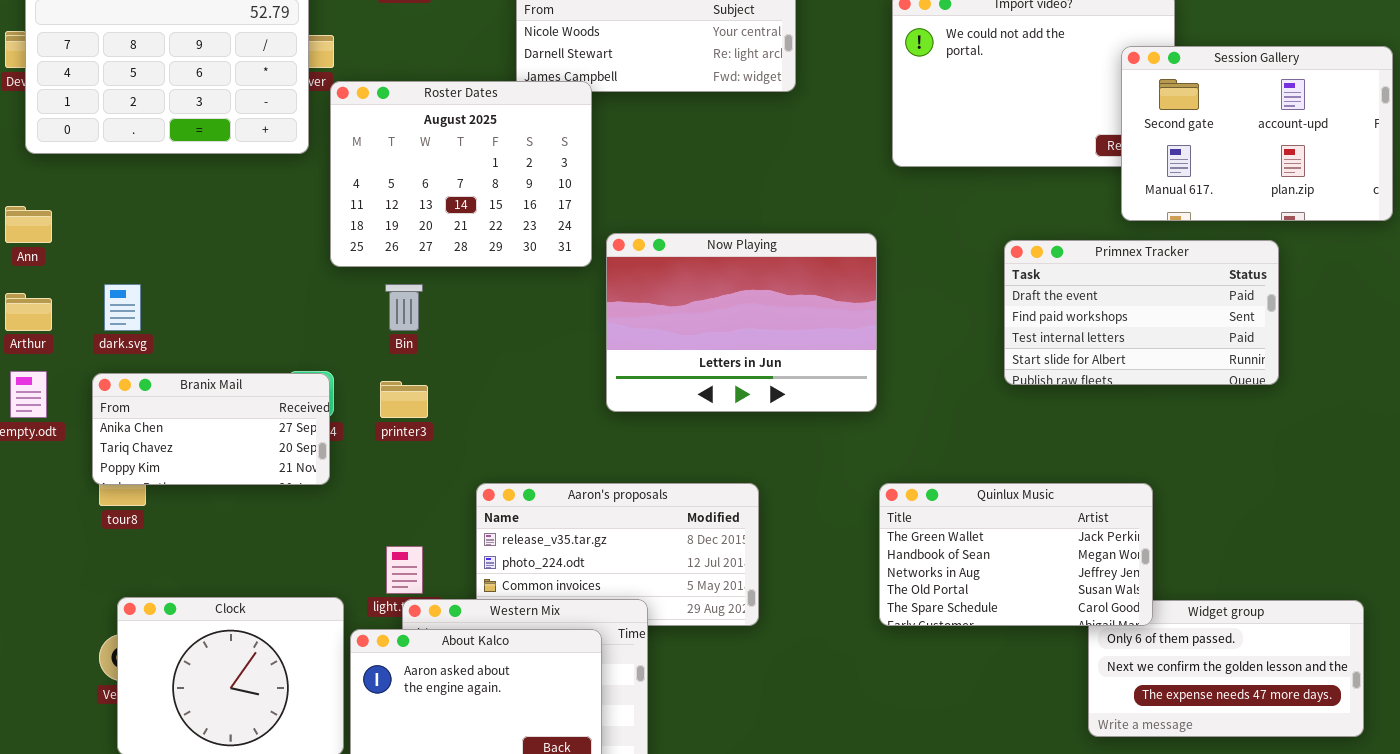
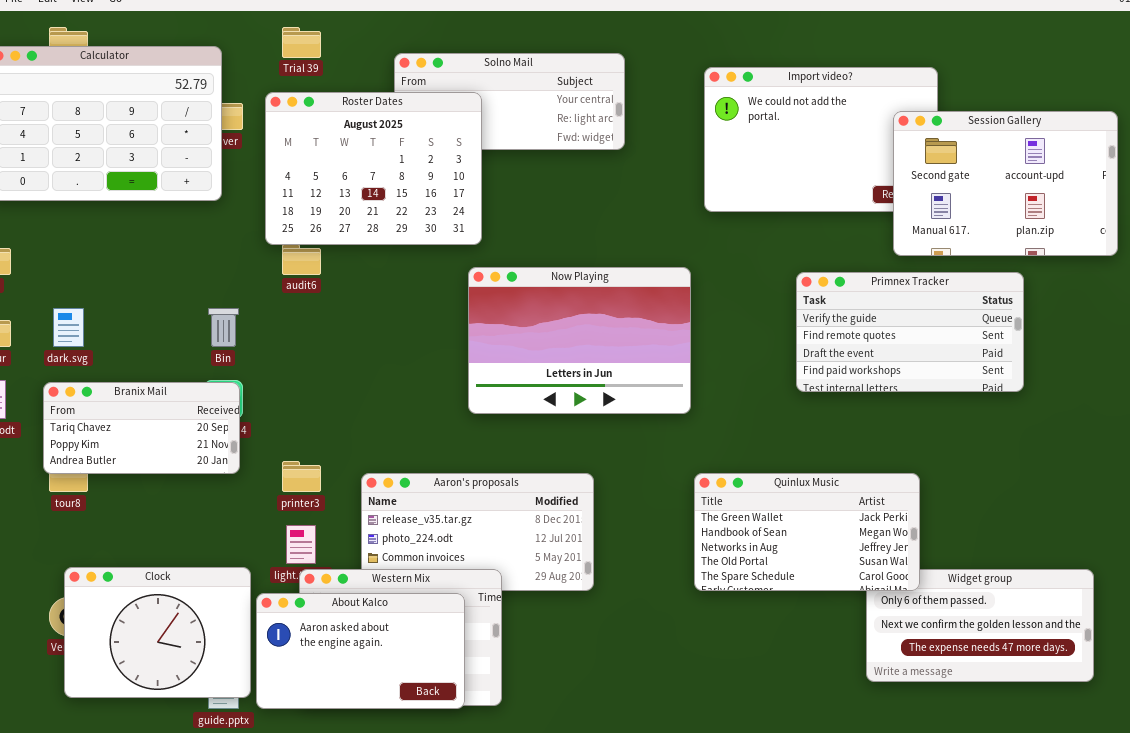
Roster Dates: [330,81,592,267] -> [265,92,482,245], moved
Primnex Tracker: [1004,240,1279,385] -> [796,272,1024,392], scrolled up 2 rows
Bin: [385,284,423,331] -> [208,308,239,347], moved
Branix Mail: [92,373,330,485] -> [43,382,240,474], scrolled down 1 row
printer3: [380,381,428,418] -> [282,461,321,492], moved

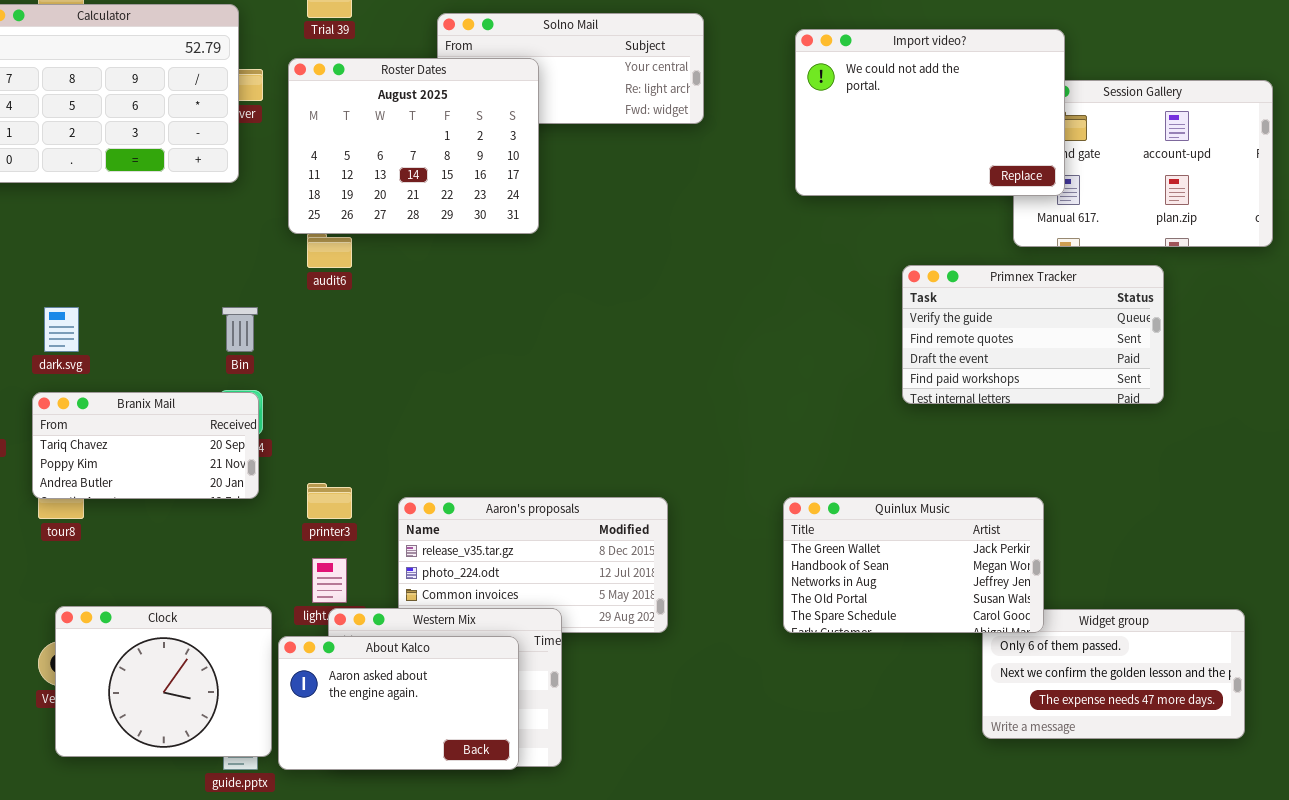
Import video?: [704,67,938,212] -> [795,29,1065,196], raised
Now Playing: [468,267,691,414] -> none, closed

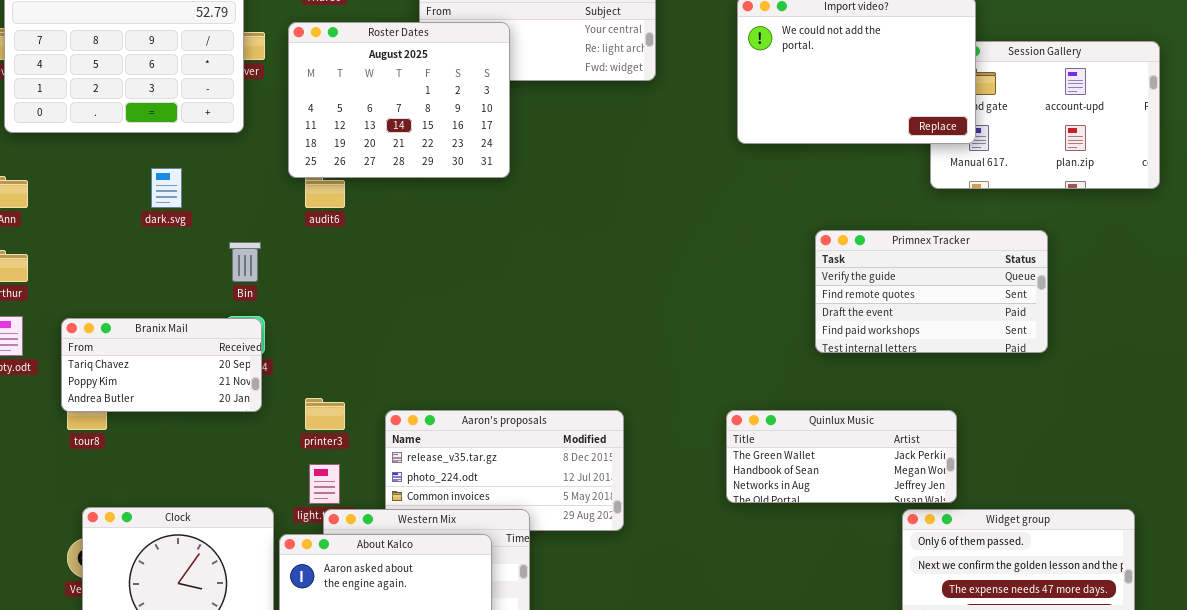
Primnex Tracker: [902,265,1164,404] -> [815,230,1048,353], moved
dark.svg: [44,307,79,352] -> [151,168,182,208], moved
Quinlux Music: [783,497,1044,633] -> [726,410,957,503], resized

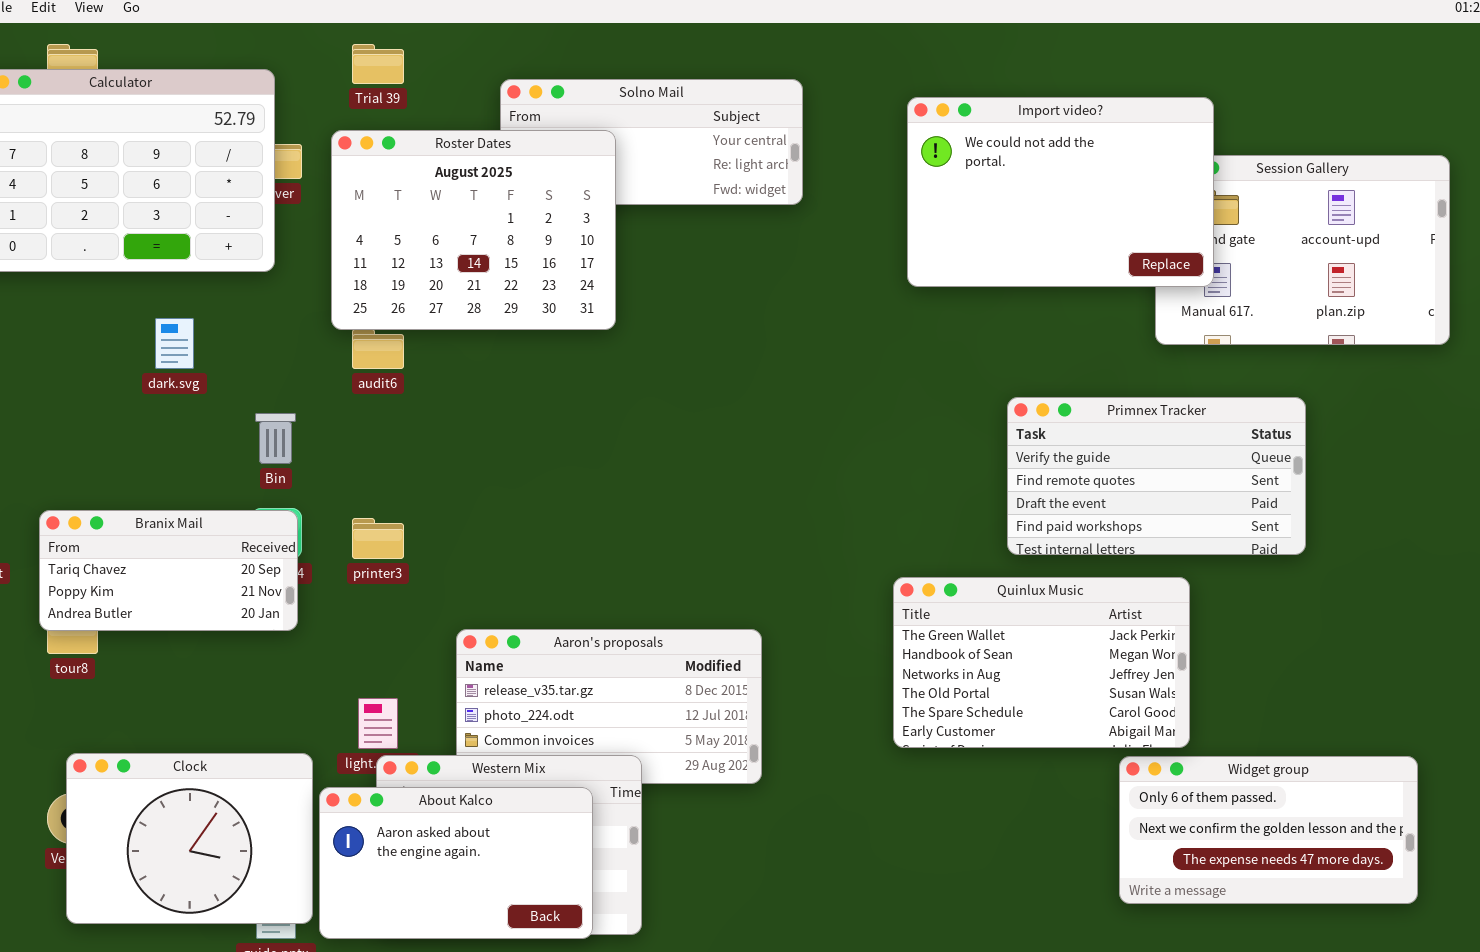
printer3: [305,398,345,430] -> [352,518,404,559], moved
Quinlux Music: [726,410,957,503] -> [893,577,1190,748], resized

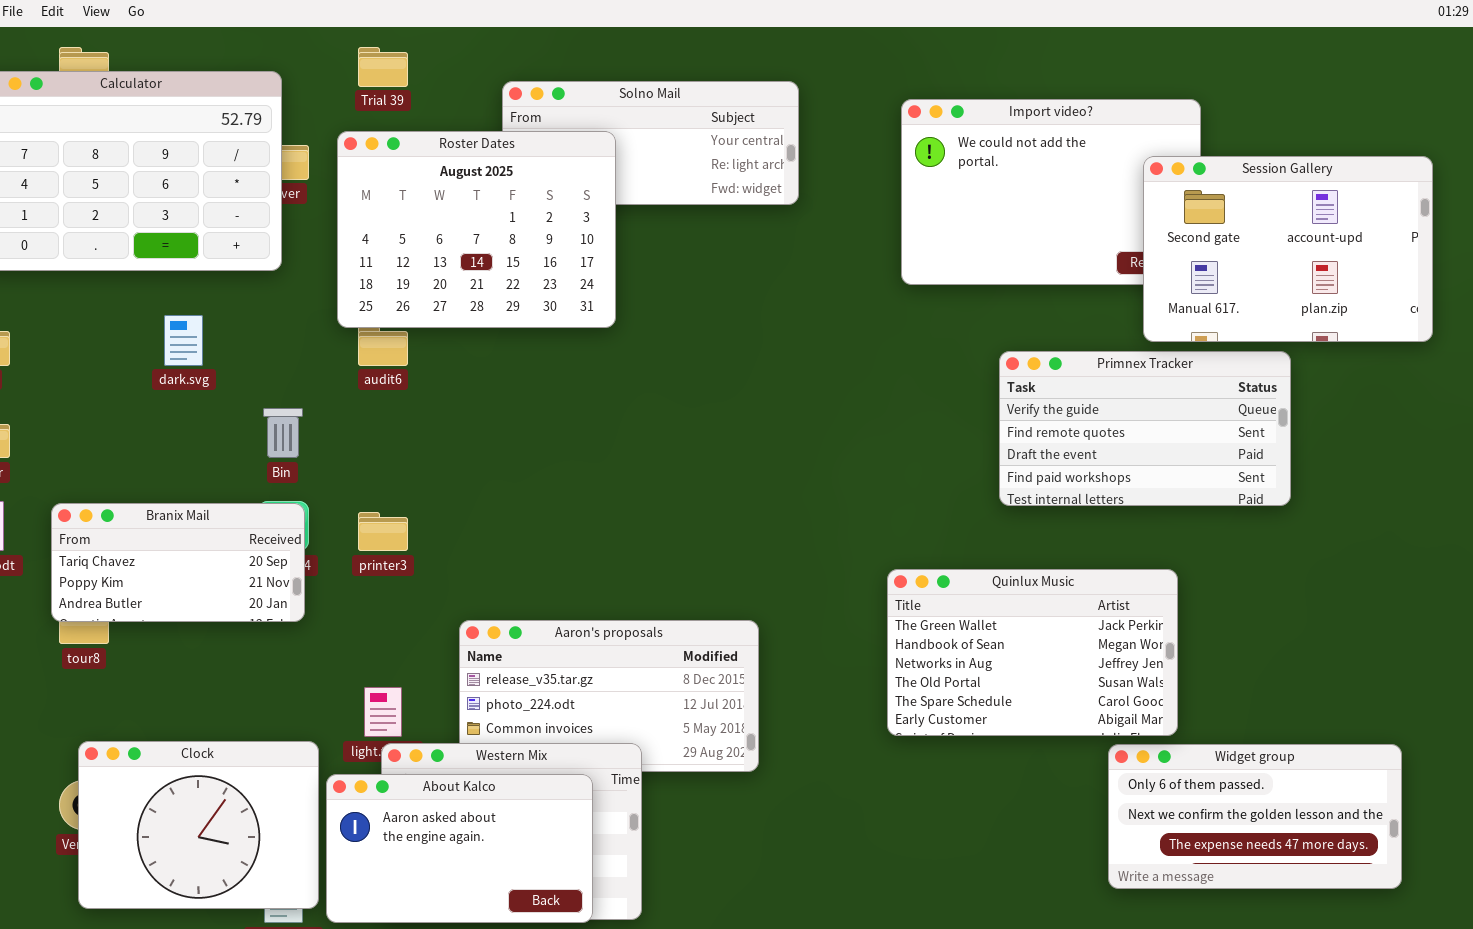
Session Gallery: [1155,155,1450,345] -> [1143,156,1433,342], raised
Primnex Tracker: [1007,397,1306,555] -> [999,351,1291,506], moved

